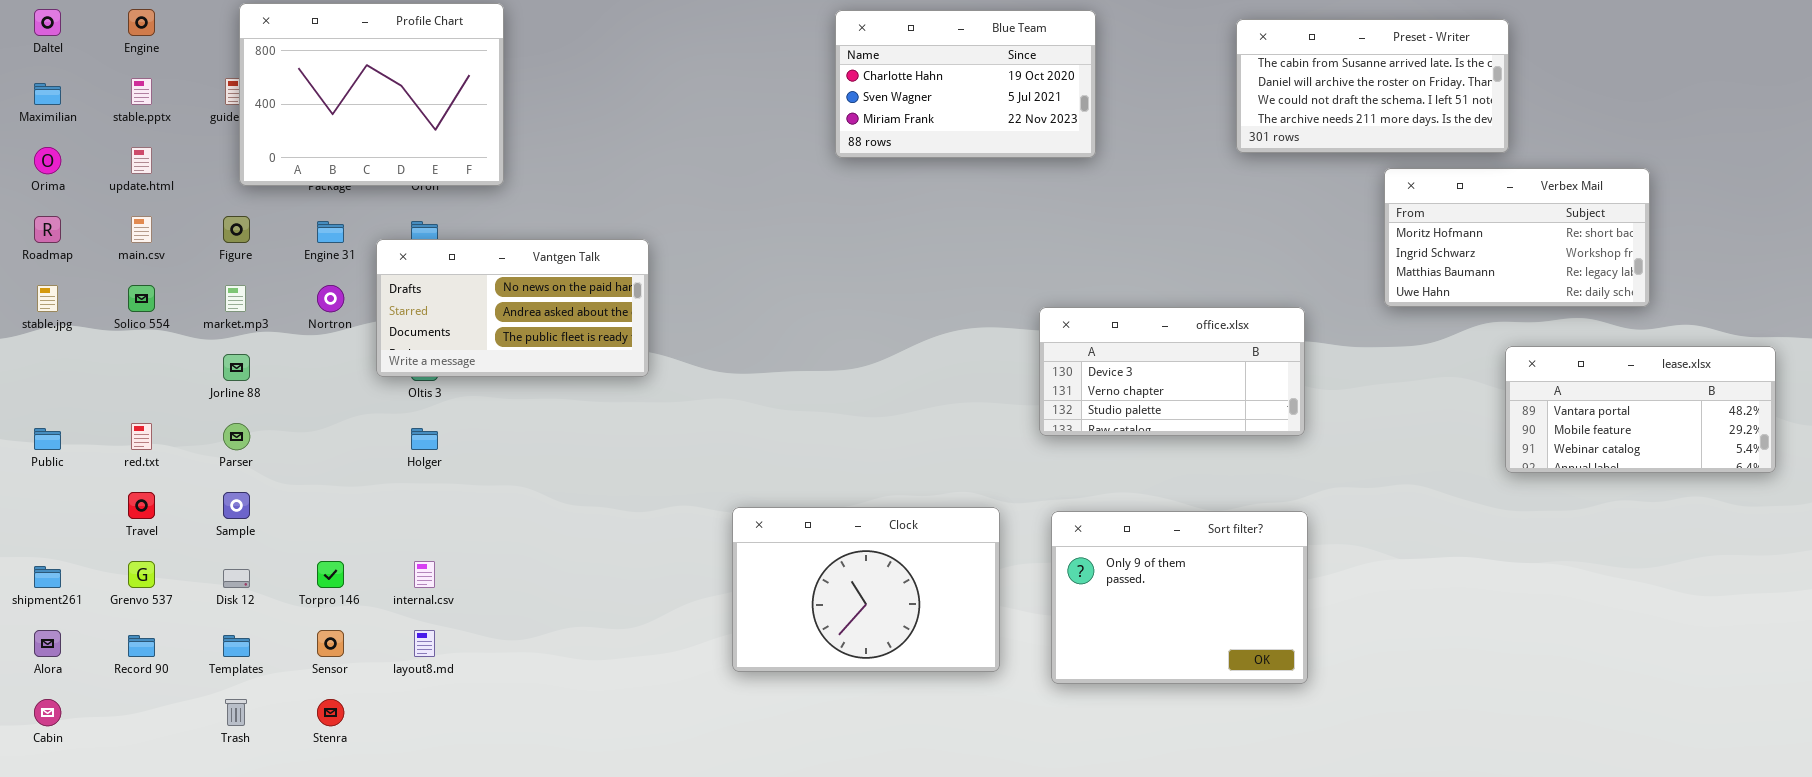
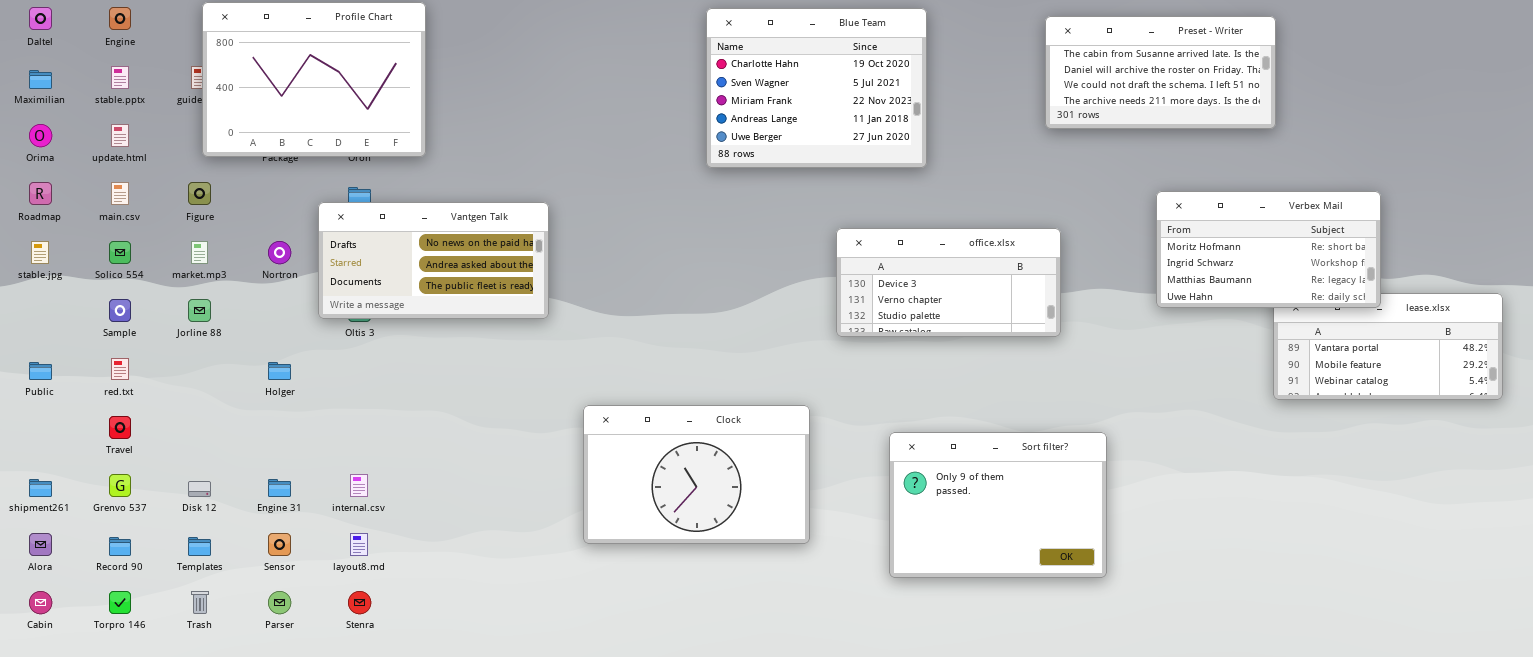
Blue Team: [835,10,1096,158] -> [706,8,927,168], resized
Verbex Mail: [1384,168,1650,307] -> [1156,191,1381,308], moved
Engine 31: [317,221,344,243] -> [268,479,291,497], moved
office.xlsx: [1039,307,1305,436] -> [836,228,1061,337], moved
Parser: [223,423,250,450] -> [268,591,291,614], moved
Holger: [411,428,438,450] -> [268,362,291,380], moved
Sample: [223,492,250,519] -> [109,299,131,322], moved
Clock: [732,507,1000,672] -> [583,405,810,544], moved
Torpro 146: [317,561,344,588] -> [109,591,131,614], moved
Stenra: [317,699,344,726] -> [348,591,371,614], moved

